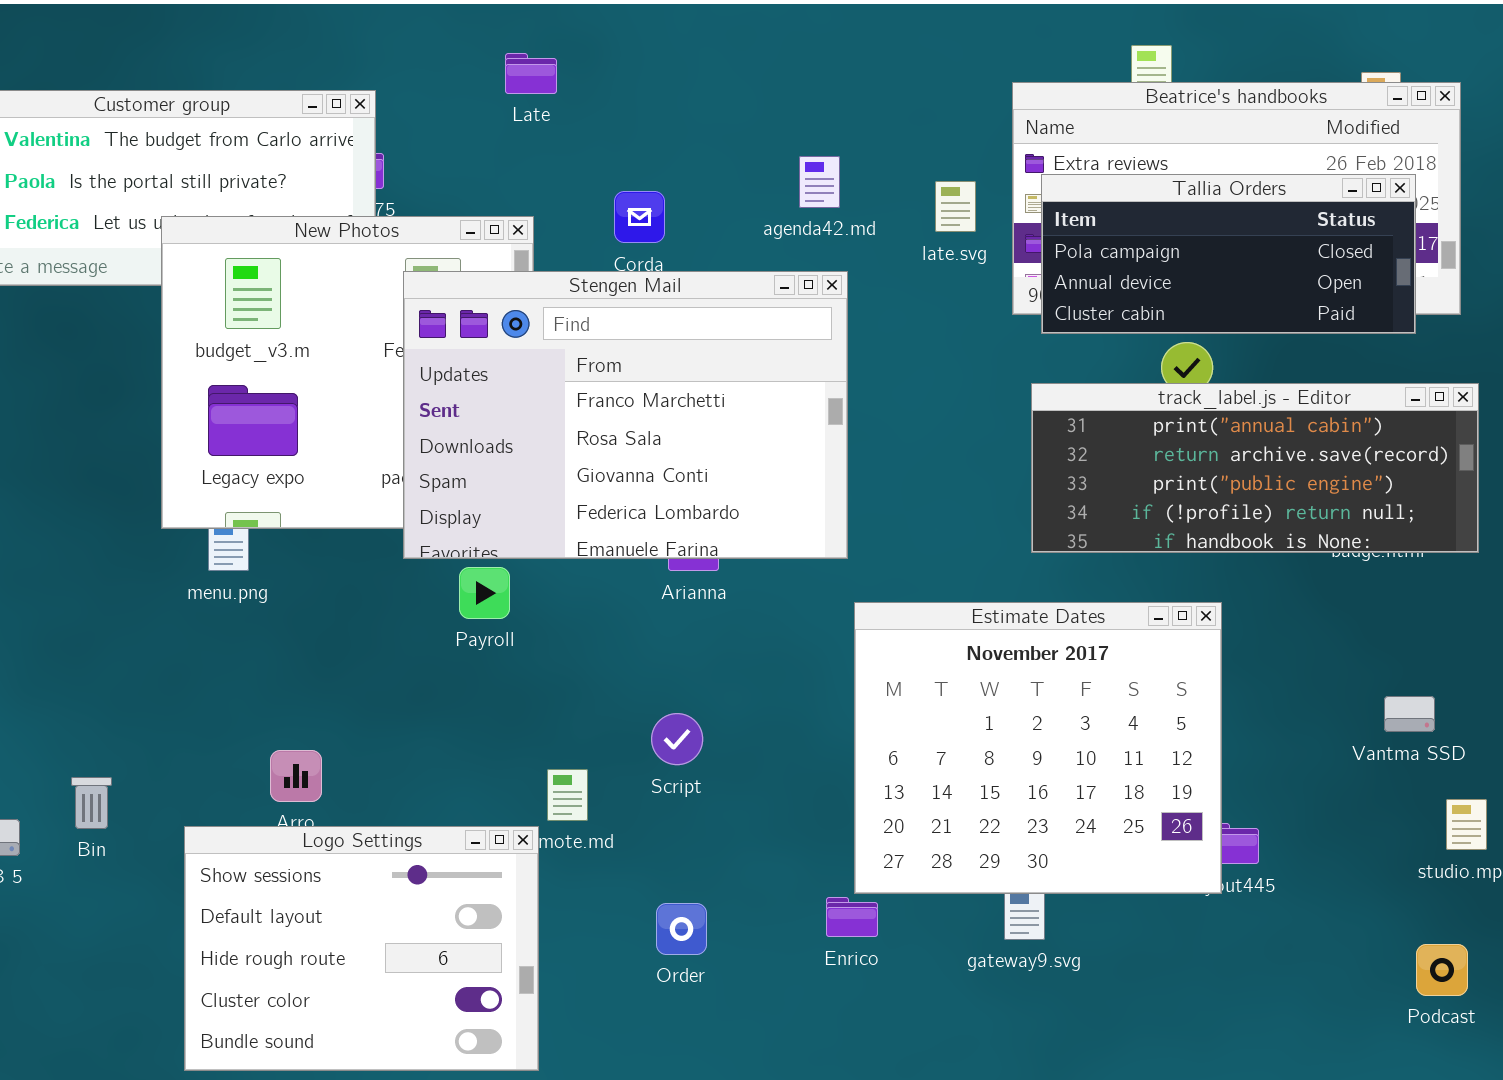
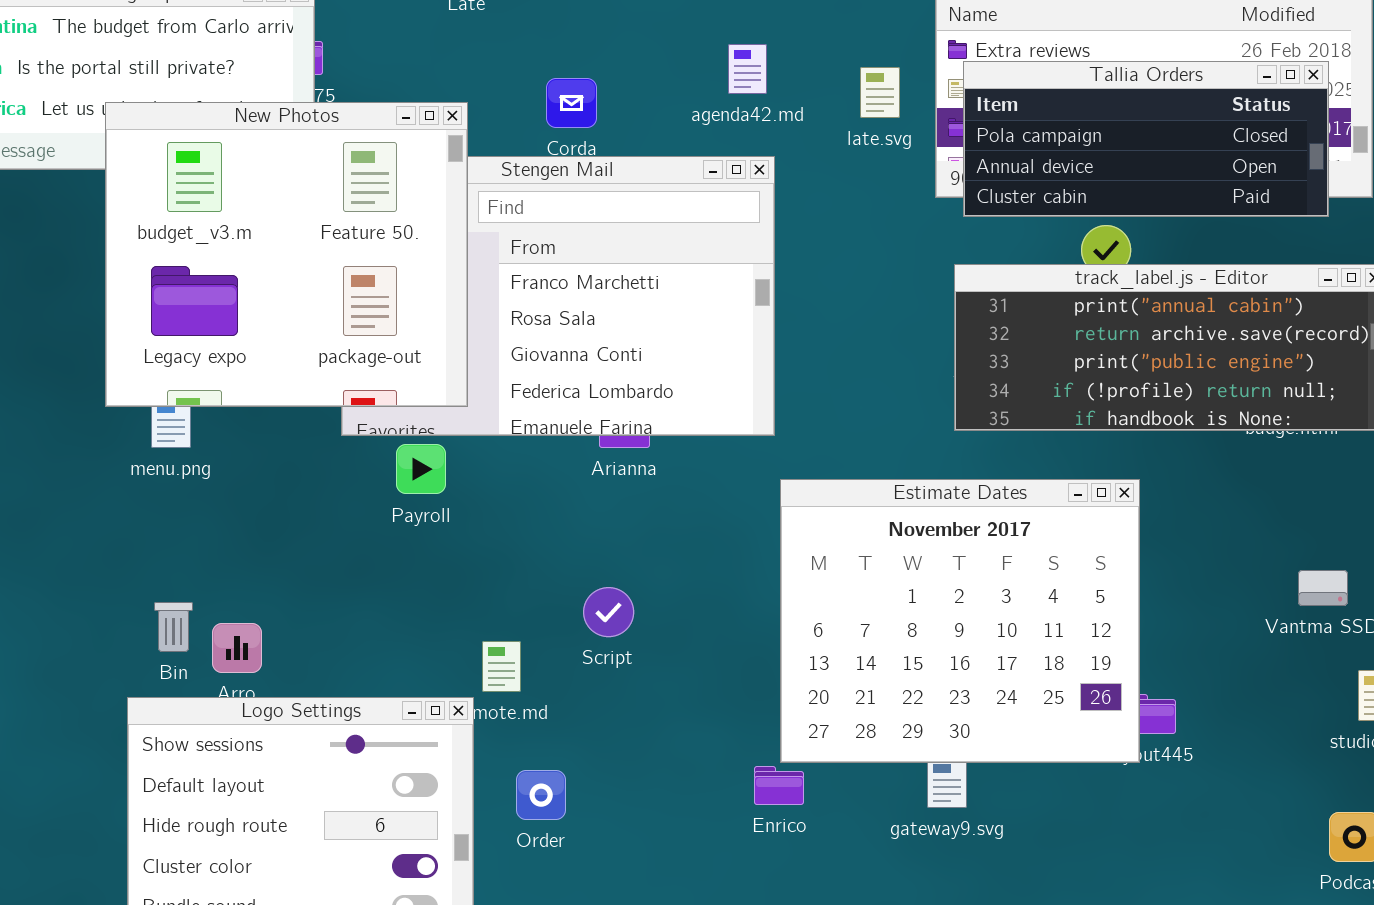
New Photos: [161,216,534,529] -> [105,102,468,407], raised
Bin: [71,777,112,829] -> [154,602,193,652], moved
Order: [656,903,707,955] -> [516,770,566,820], moved

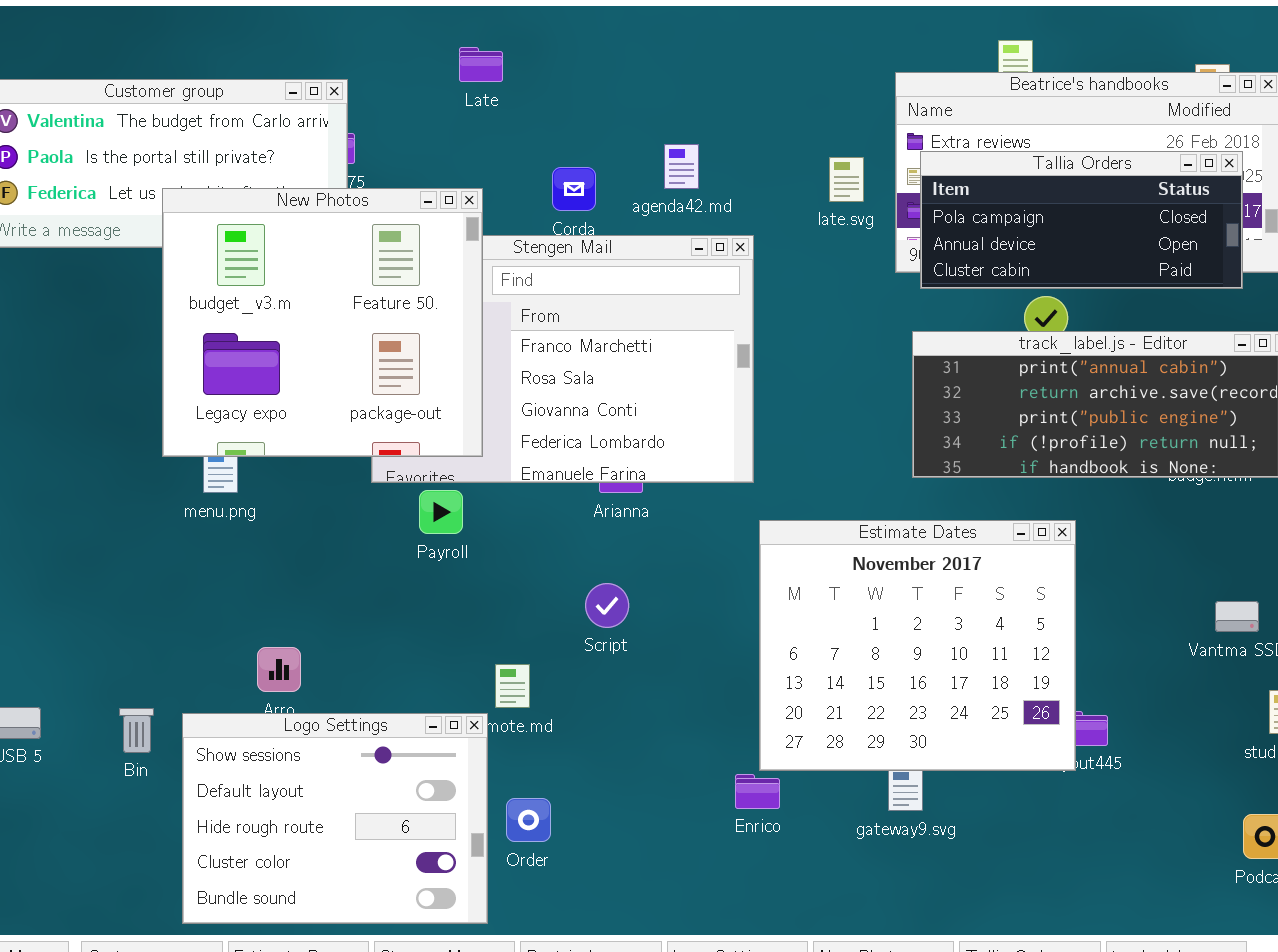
agenda42.md: [728,44,767,94] -> [664,144,699,189], moved
Script: [583,587,634,637] -> [585,583,629,628], moved
Bin: [154,602,193,652] -> [119,708,154,753], moved
Order: [516,770,566,820] -> [506,798,551,842], moved

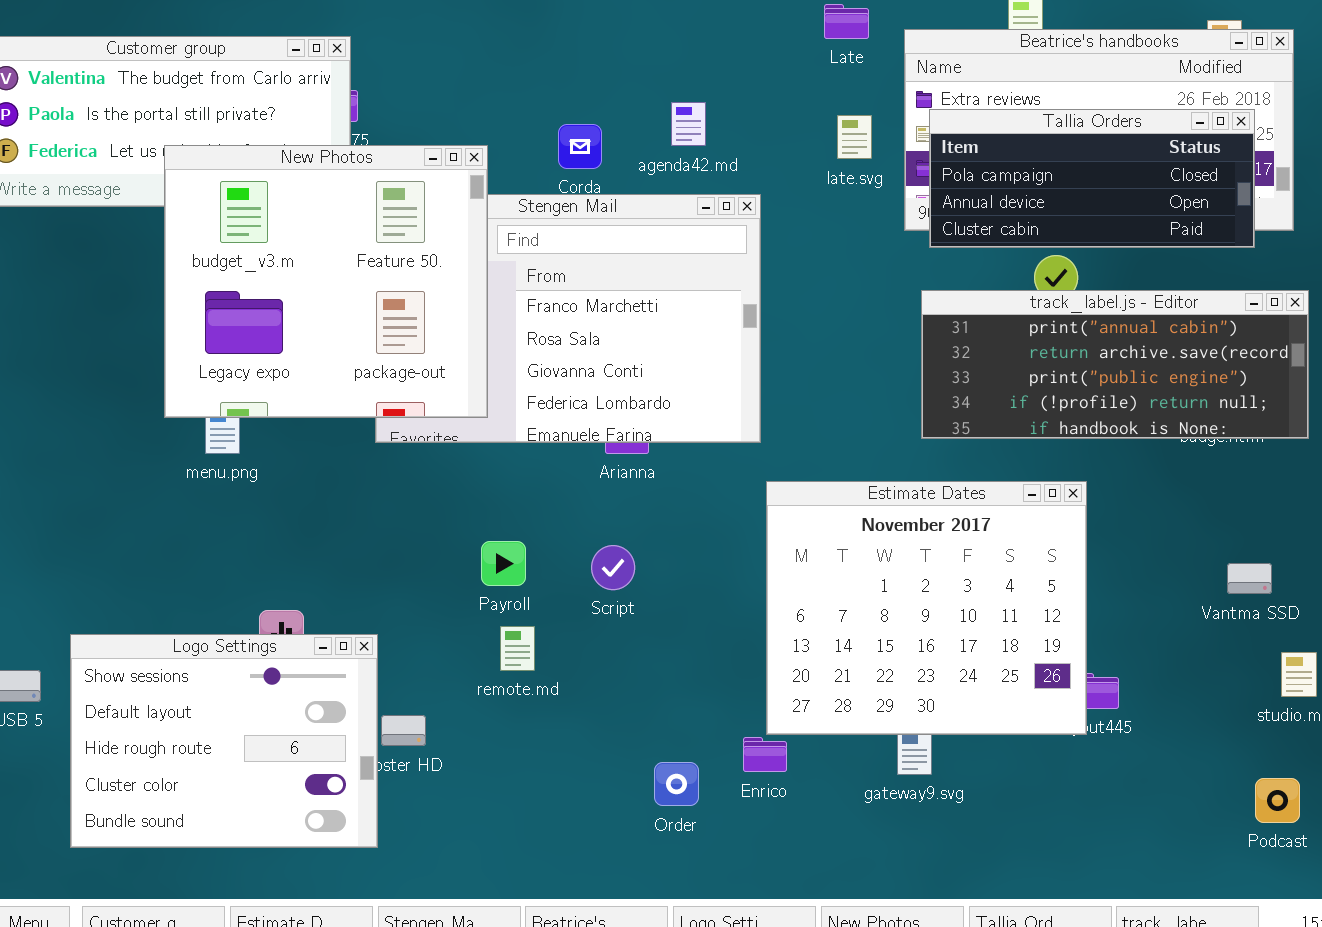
Late: [459,47,503,82] -> [824,4,869,39], moved
Payroll: [419,490,463,534] -> [481,541,526,586], moved
Logo Settings: [182,713,488,924] -> [70,634,378,848], moved
Order: [506,798,551,842] -> [654,762,699,806], moved

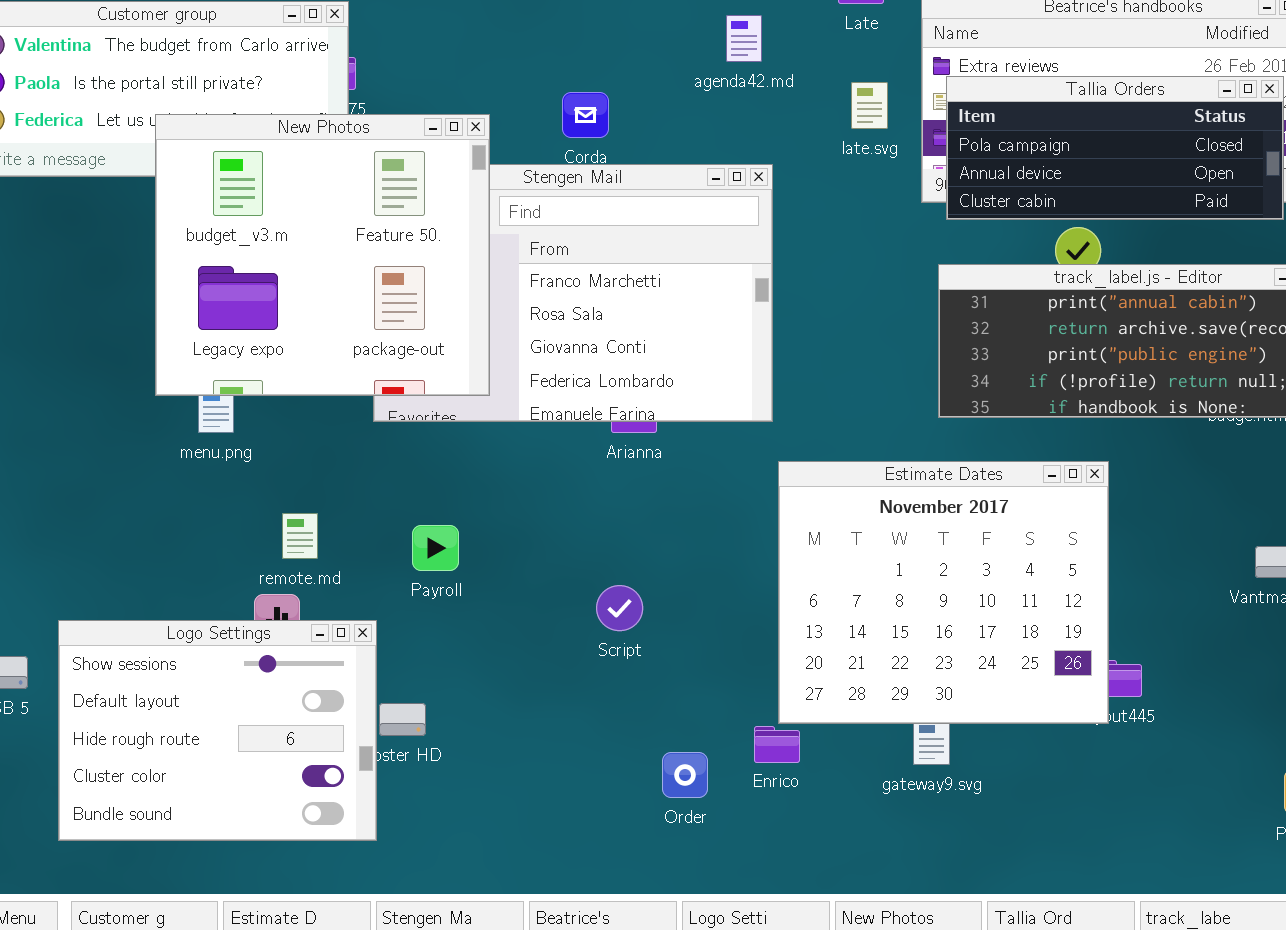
agenda42.md: [671,102,706,146] -> [726,15,762,62], moved
Payroll: [481,541,526,586] -> [412,525,459,571], moved
Script: [591,545,635,590] -> [596,585,643,631], moved
remote.md: [500,626,535,671] -> [282,513,318,559], moved

